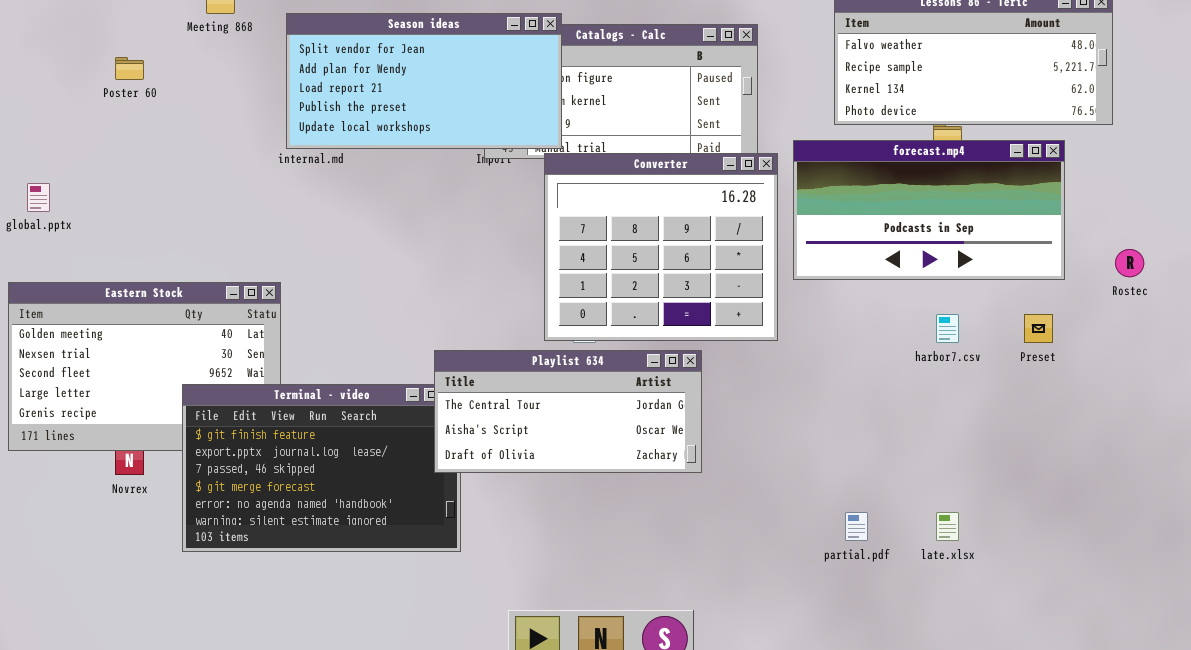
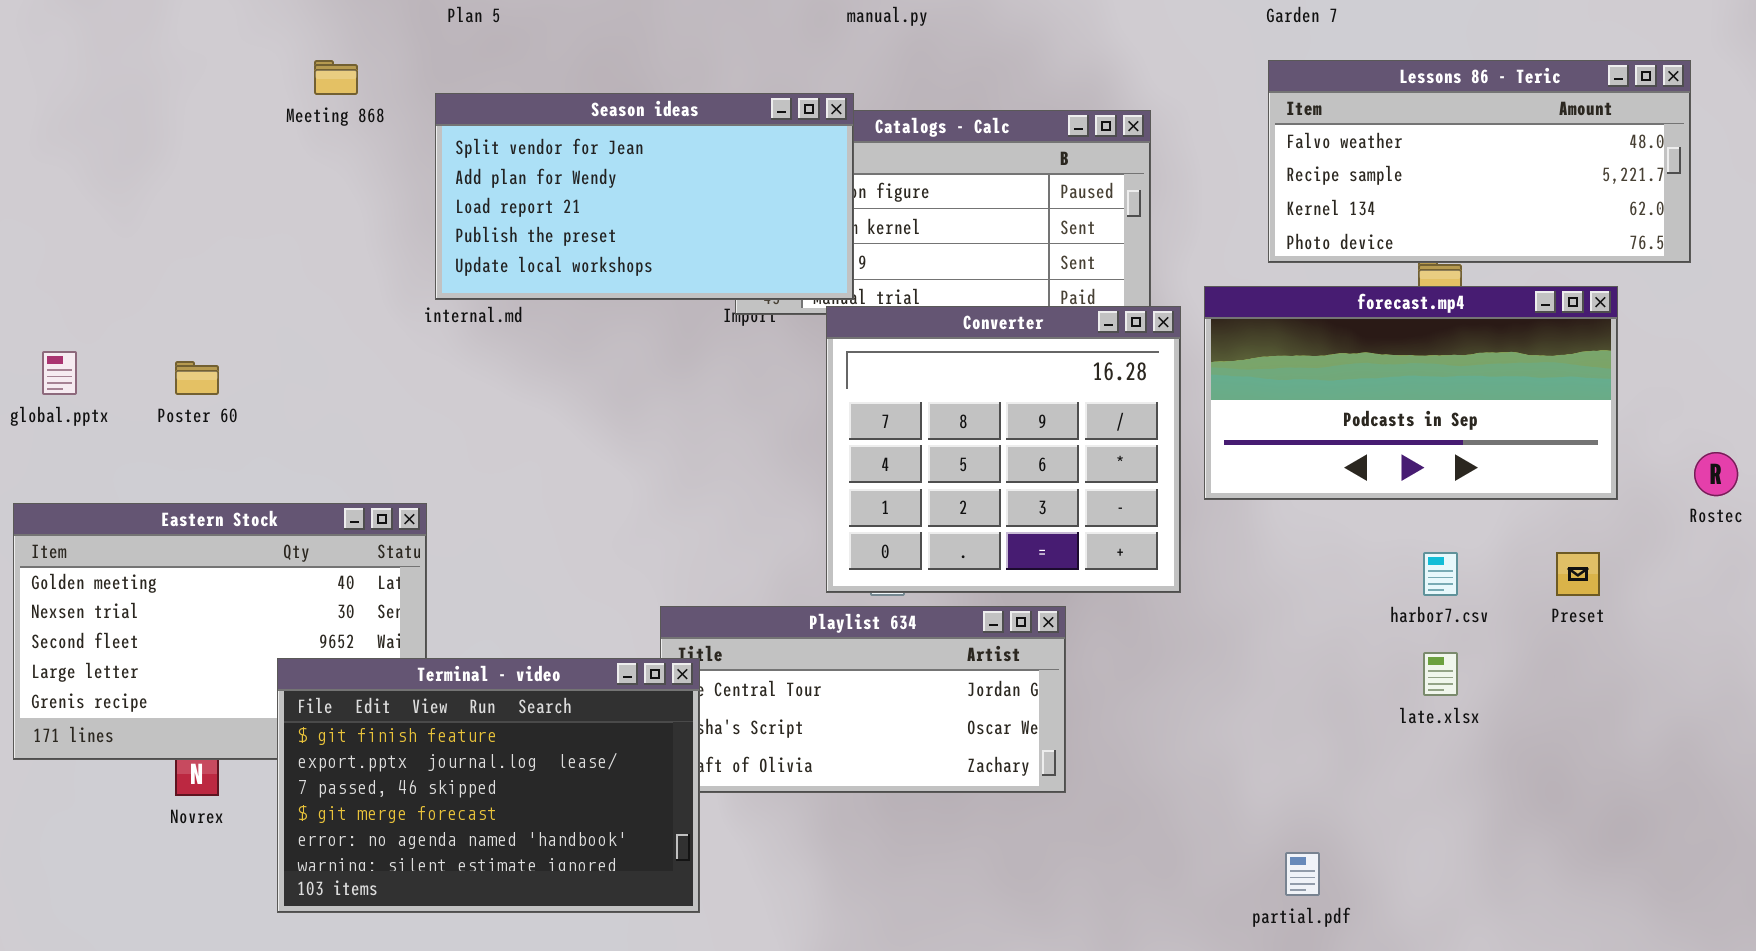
Poster 60: [115,57,144,80] -> [175,361,219,395], moved
Terminal - video: [182,384,461,552] -> [277,658,700,913], raised
late.xlsx: [936,512,959,541] -> [1423,652,1458,696], moved

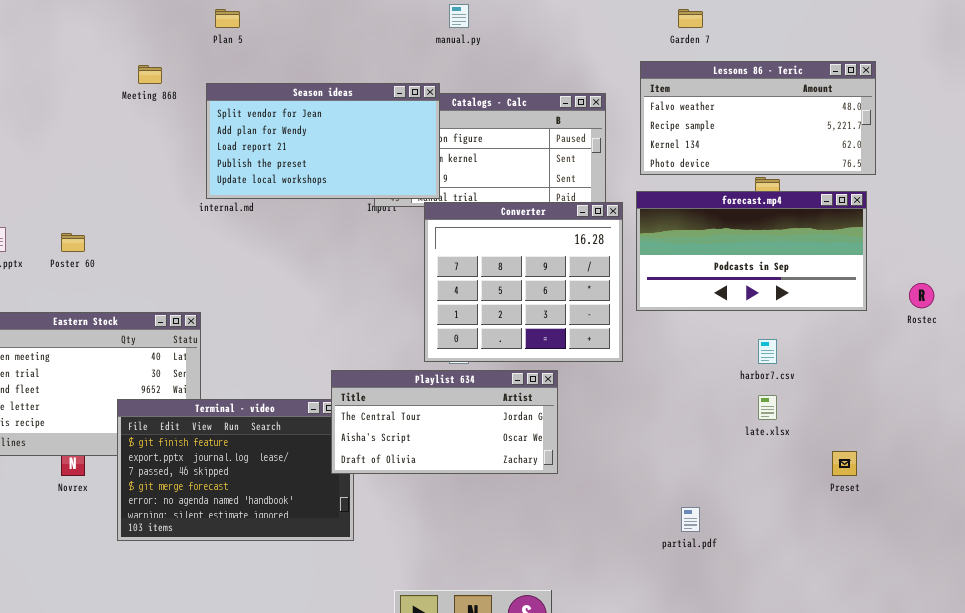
Lessons 86 - Teric: [1268,60,1691,263] -> [640,61,876,175], moved
Preset: [1556,552,1600,596] -> [832,451,857,476], moved
Playlist 634: [660,606,1066,793] -> [331,370,558,474], raised

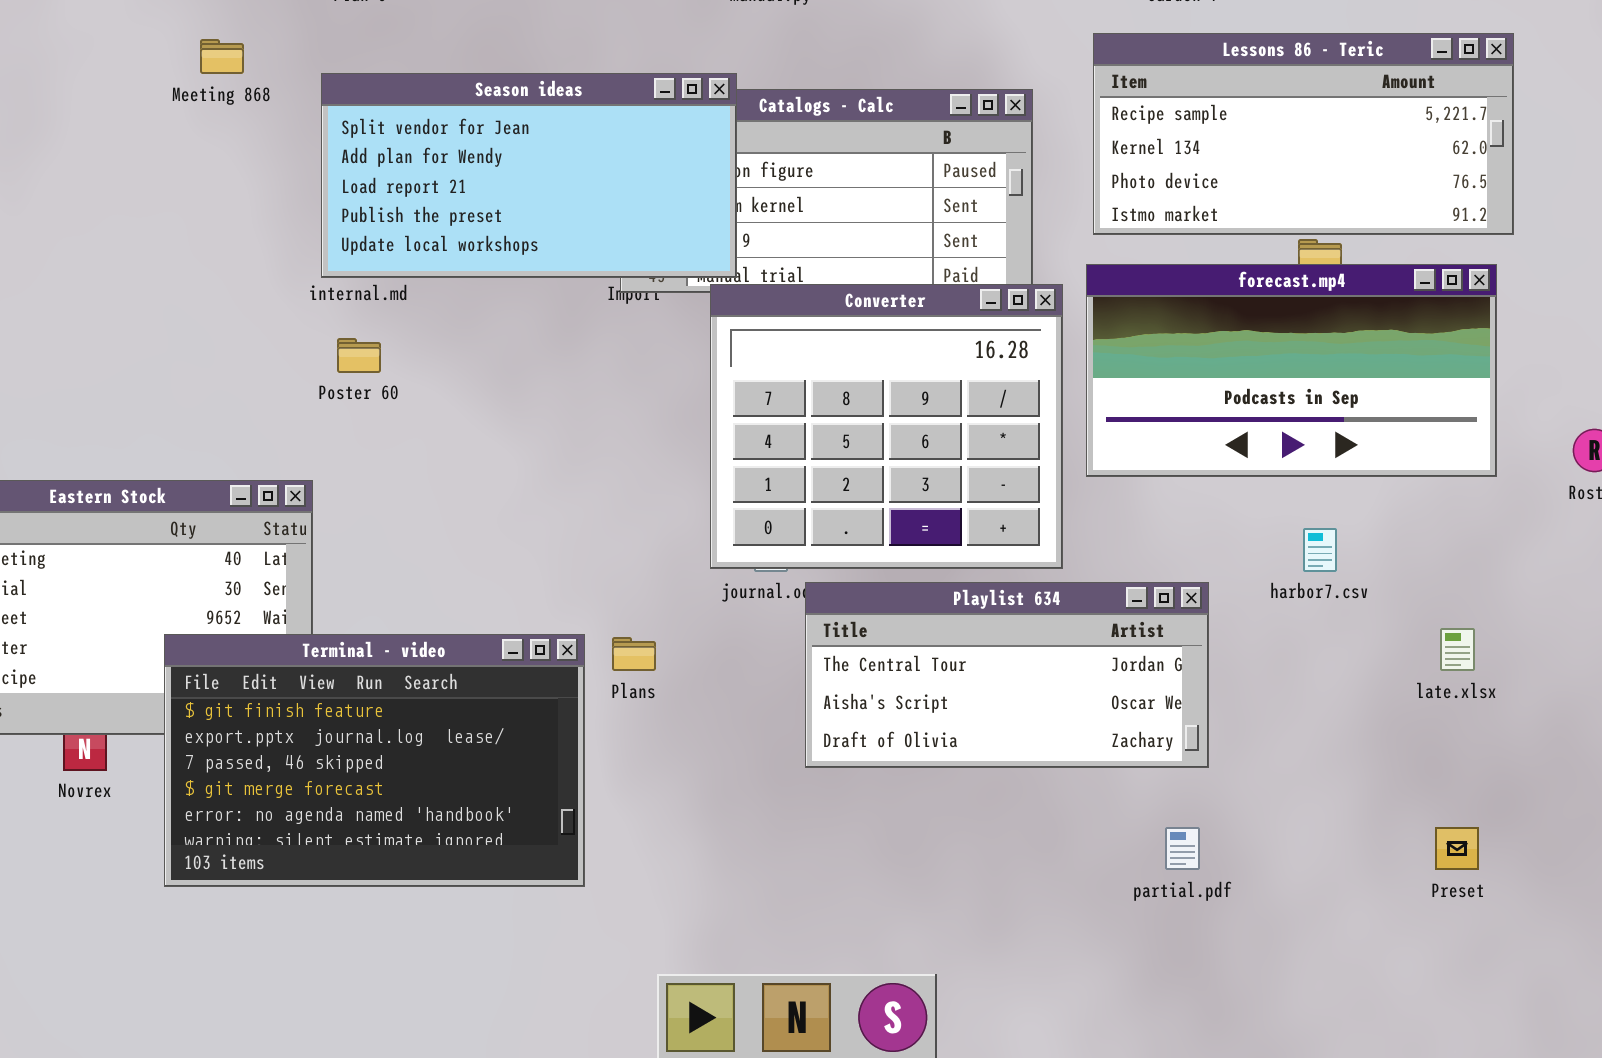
Lessons 86 - Teric: [640,61,876,175] -> [1093,33,1514,235], scrolled down 1 row
Poster 60: [61,233,85,252] -> [337,338,381,373], moved
Playlist 634: [331,370,558,474] -> [805,582,1209,768], moved
late.xlsx: [758,395,777,420] -> [1440,628,1475,671], moved
Preset: [832,451,857,476] -> [1435,827,1479,870], moved

